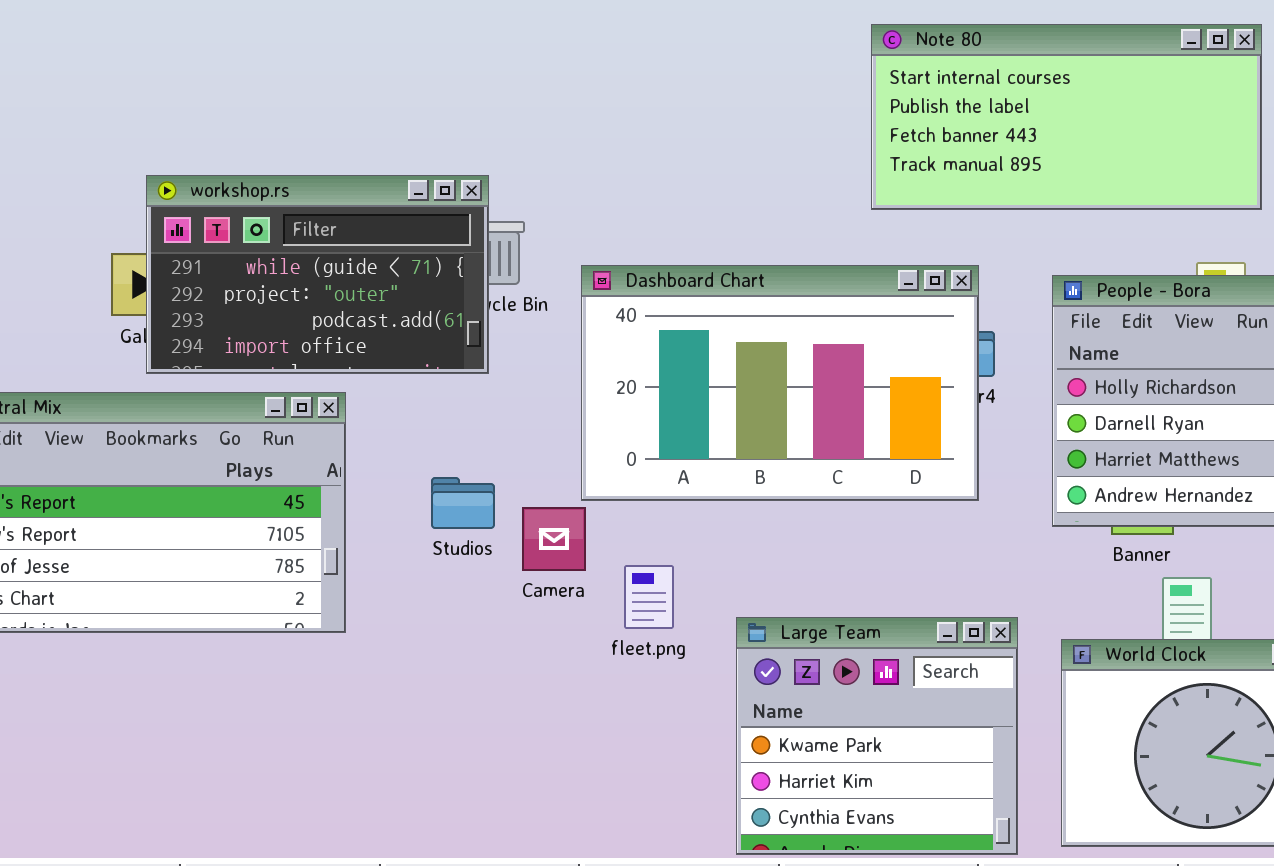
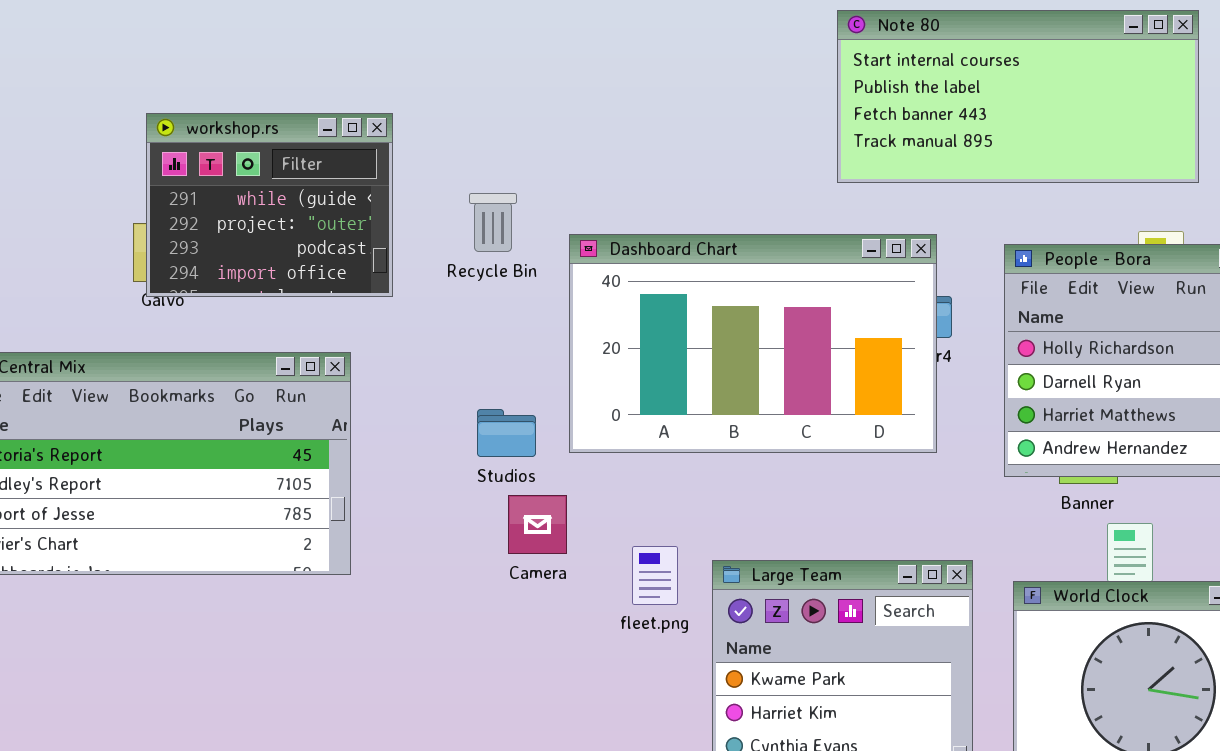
workshop.rs: [146,175,489,374] -> [146,113,393,297], moved, resized
Studios: [431,477,495,529] -> [477,409,536,457], moved
Camera: [522,507,586,571] -> [508,495,567,554], moved
fleet.png: [624,565,674,629] -> [632,546,678,605], moved

